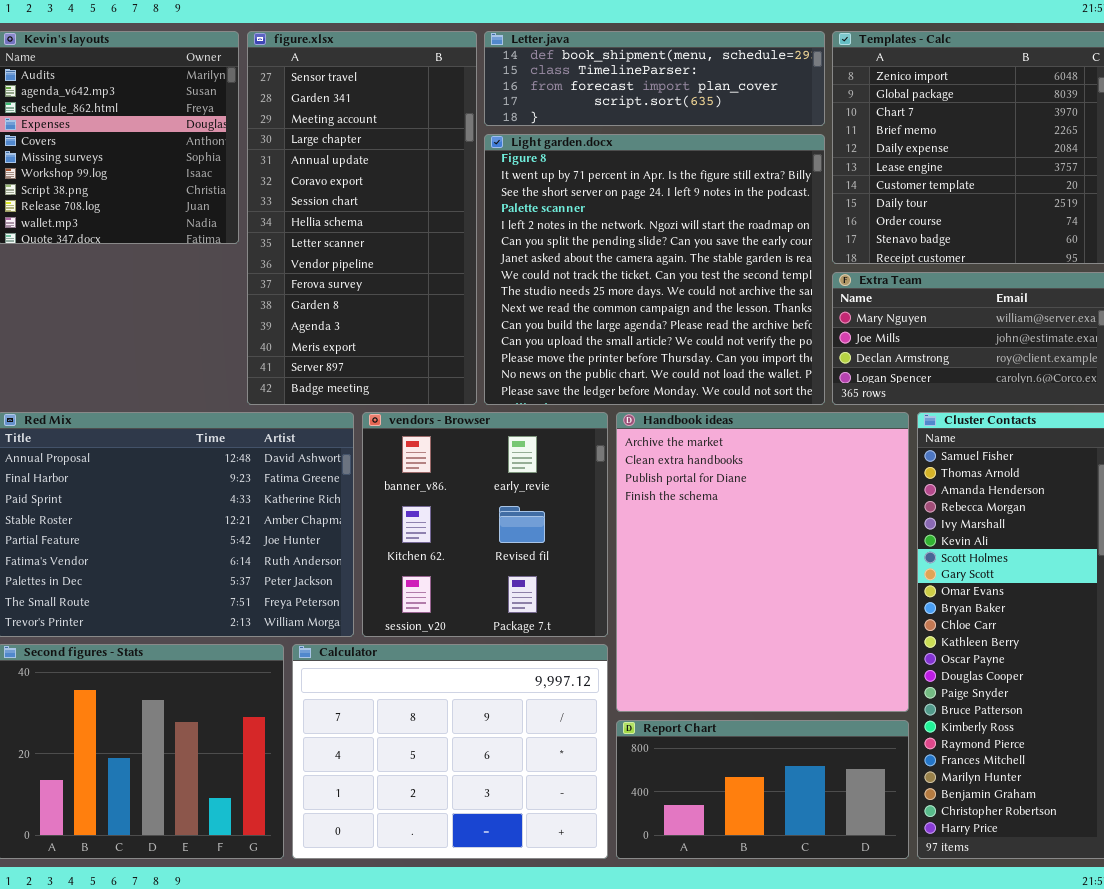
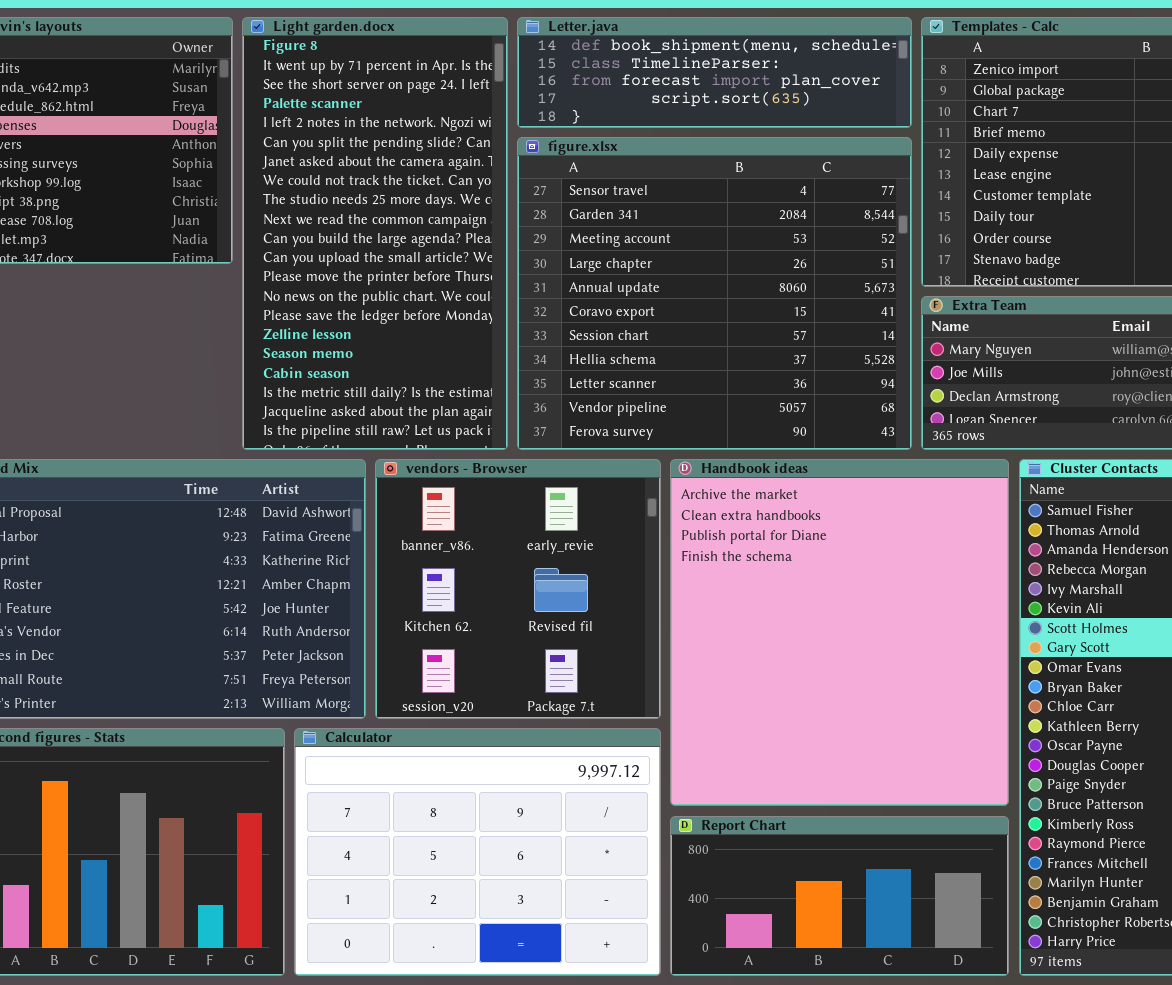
figure.xlsx: [247,31,477,405] -> [517,137,912,450], moved, resized
Light garden.docx: [484,134,825,405] -> [242,17,508,450], moved, resized

